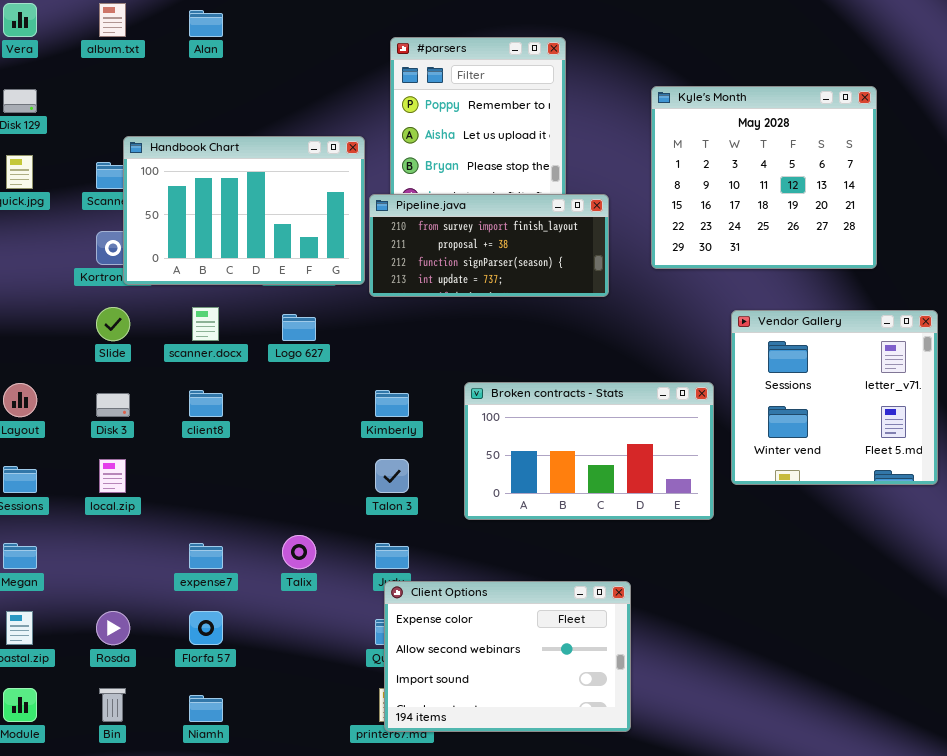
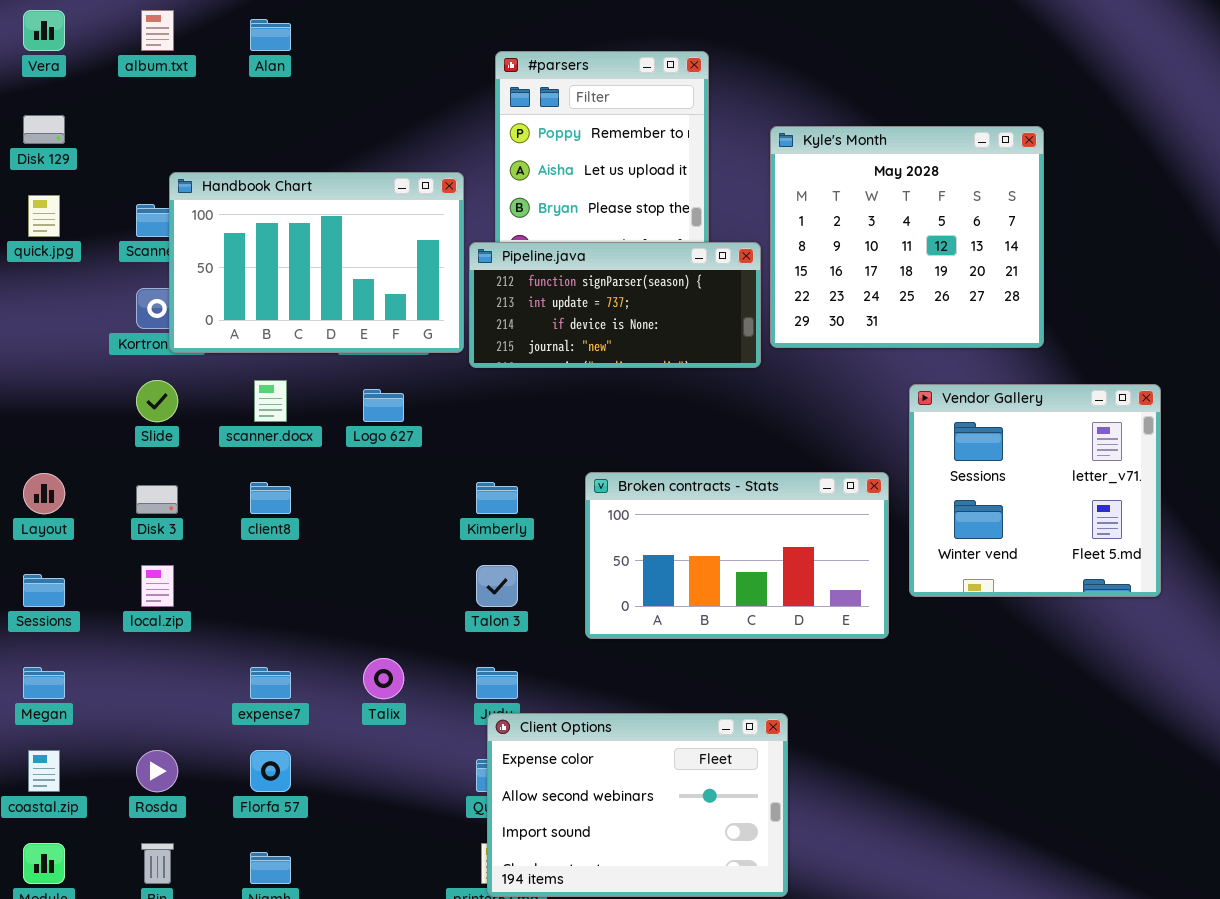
Kyle's Month: [651,86,877,269] -> [770,126,1044,348], moved
Pipeline.java: [369,194,609,297] -> [469,242,761,368], scrolled down 2 rows

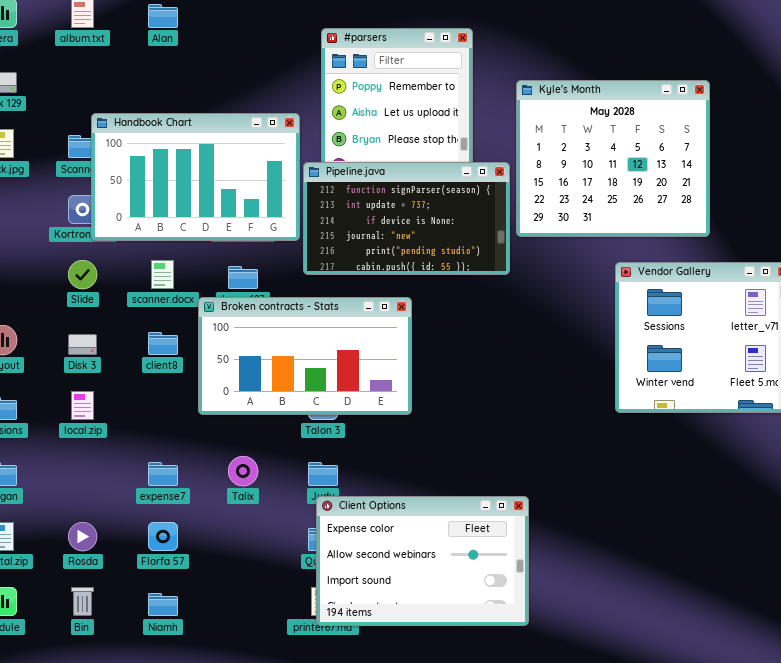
Pipeline.java: [469,242,761,368] -> [303,162,510,275], resized
Broken contracts - Stats: [585,472,889,639] -> [198,297,412,415], moved

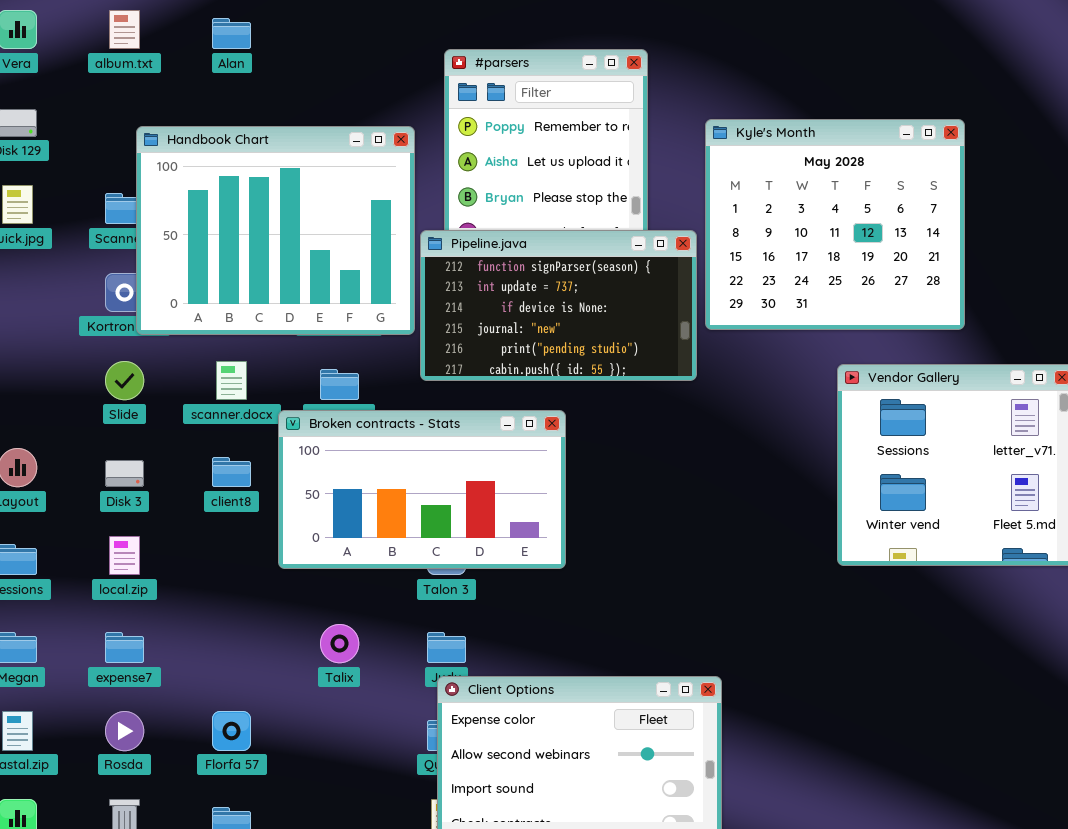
Handbook Chart: [91,113,300,241] -> [136,126,415,335], resized
expense7: [148,462,178,486] -> [105,632,144,663], moved

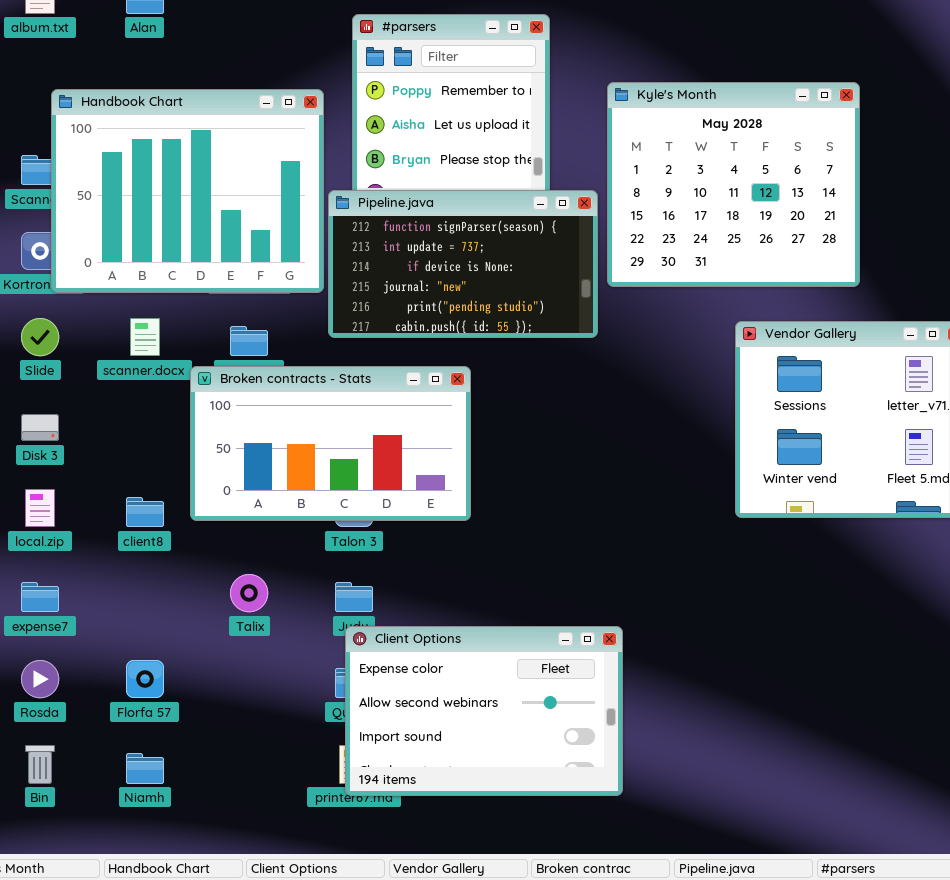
client8: [212,457,251,487] -> [126,497,164,527], moved

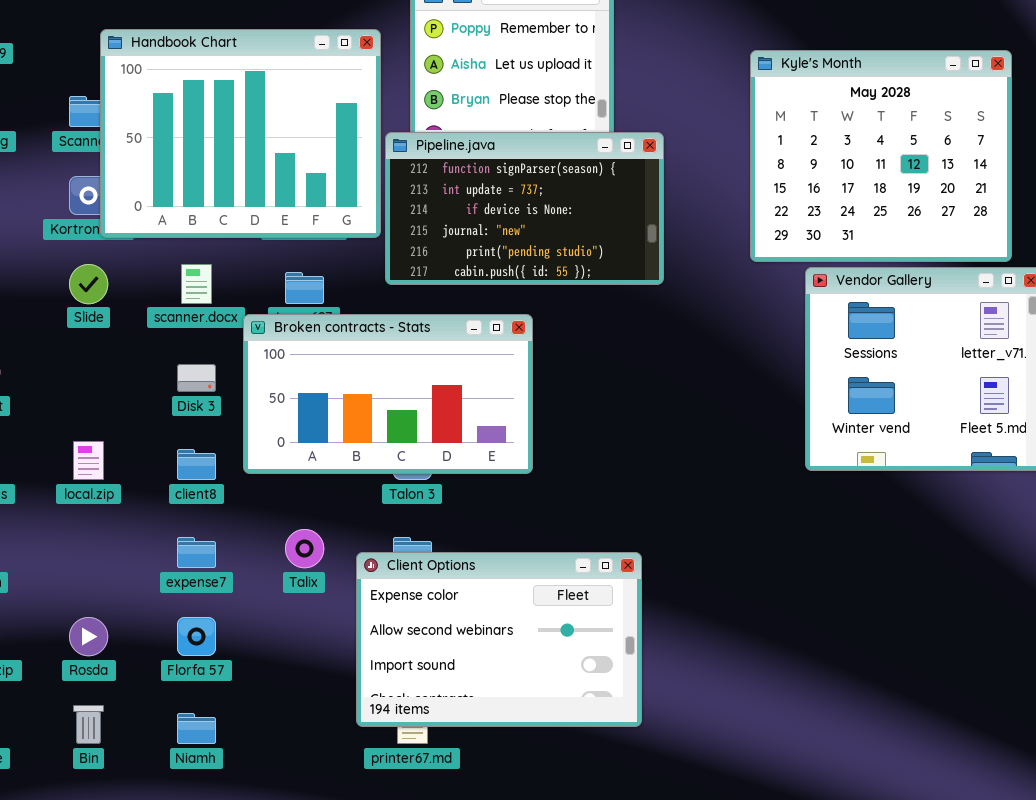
Kyle's Month: [607,82,860,287] -> [750,50,1012,262], moved
Disk 3: [21,414,59,441] -> [177,364,216,392], moved
expense7: [21,582,59,612] -> [177,537,216,568], moved
Client Options: [345,626,623,796] -> [356,552,642,727], moved

